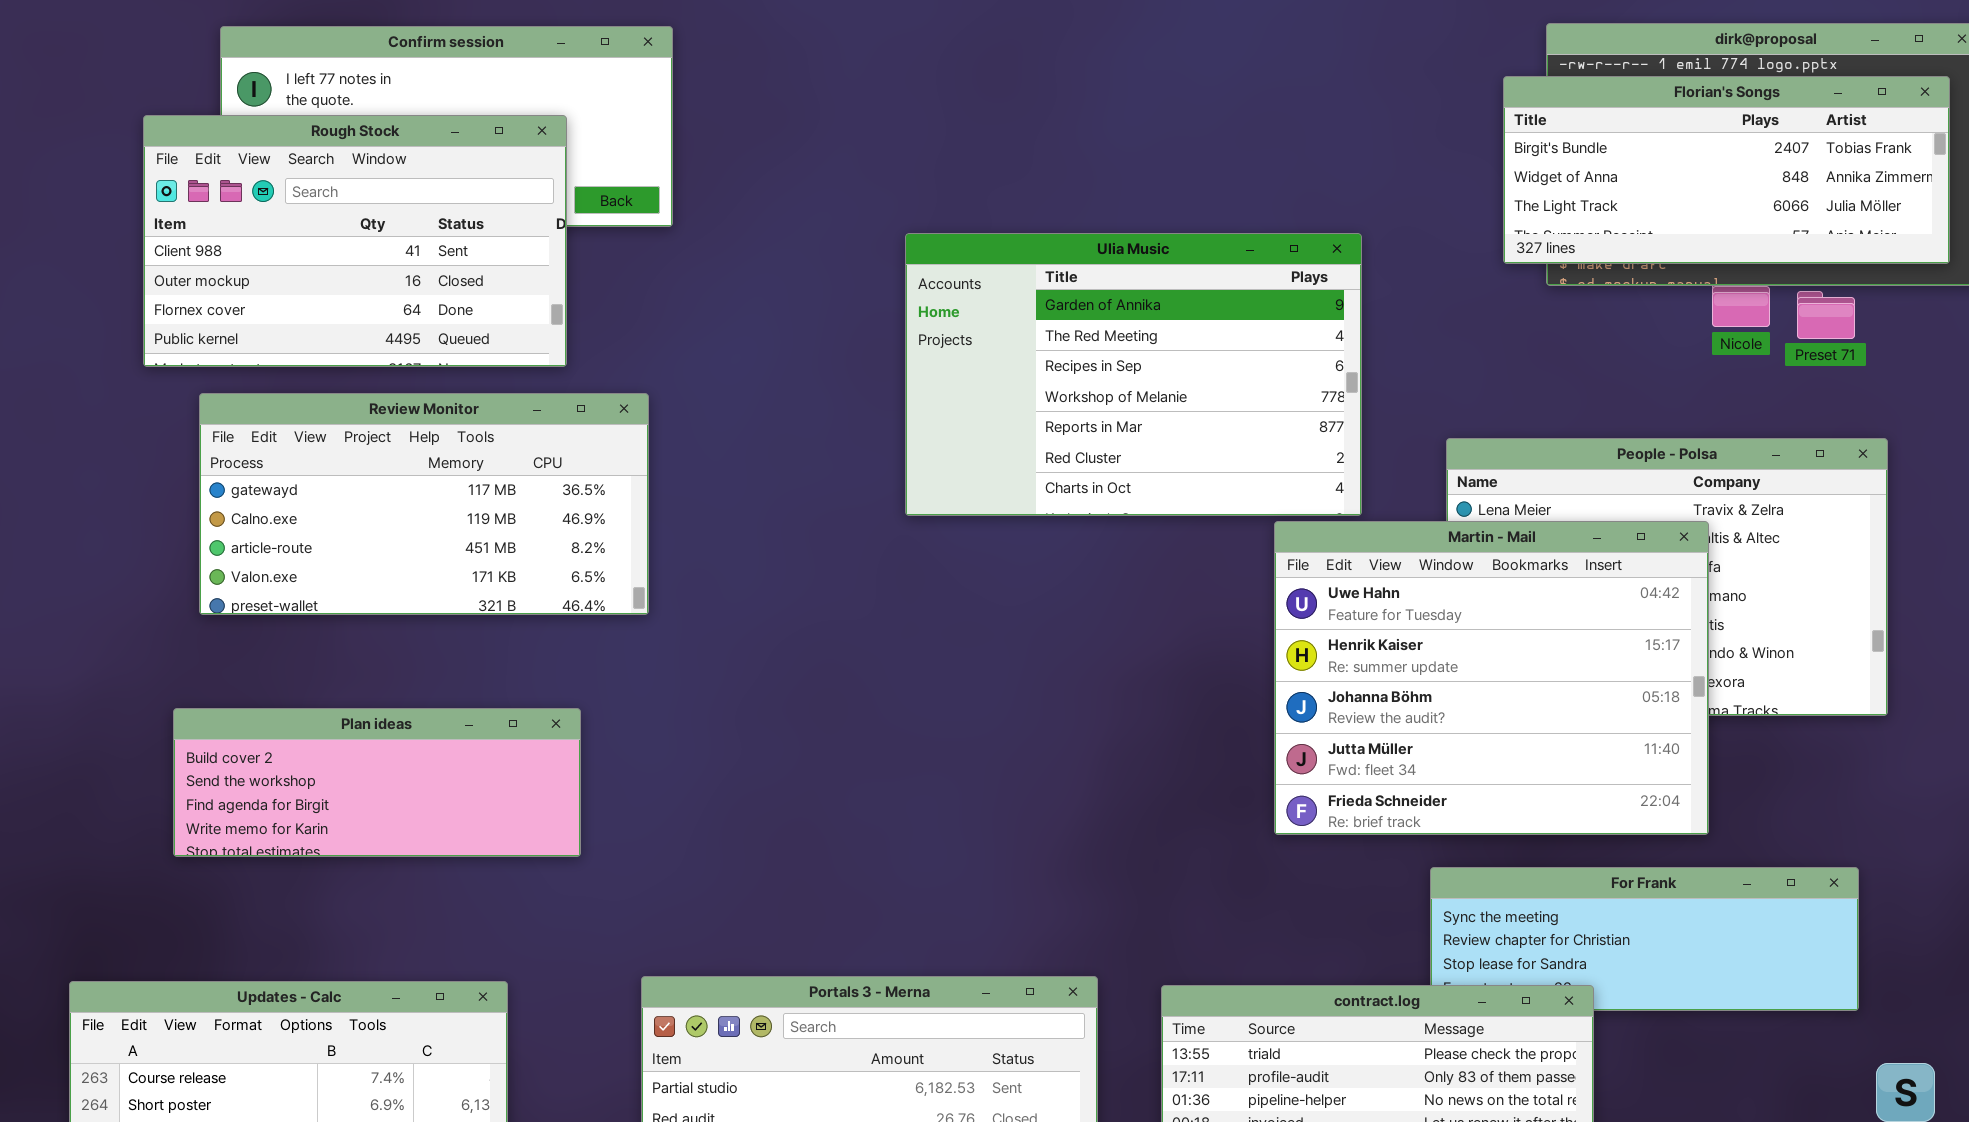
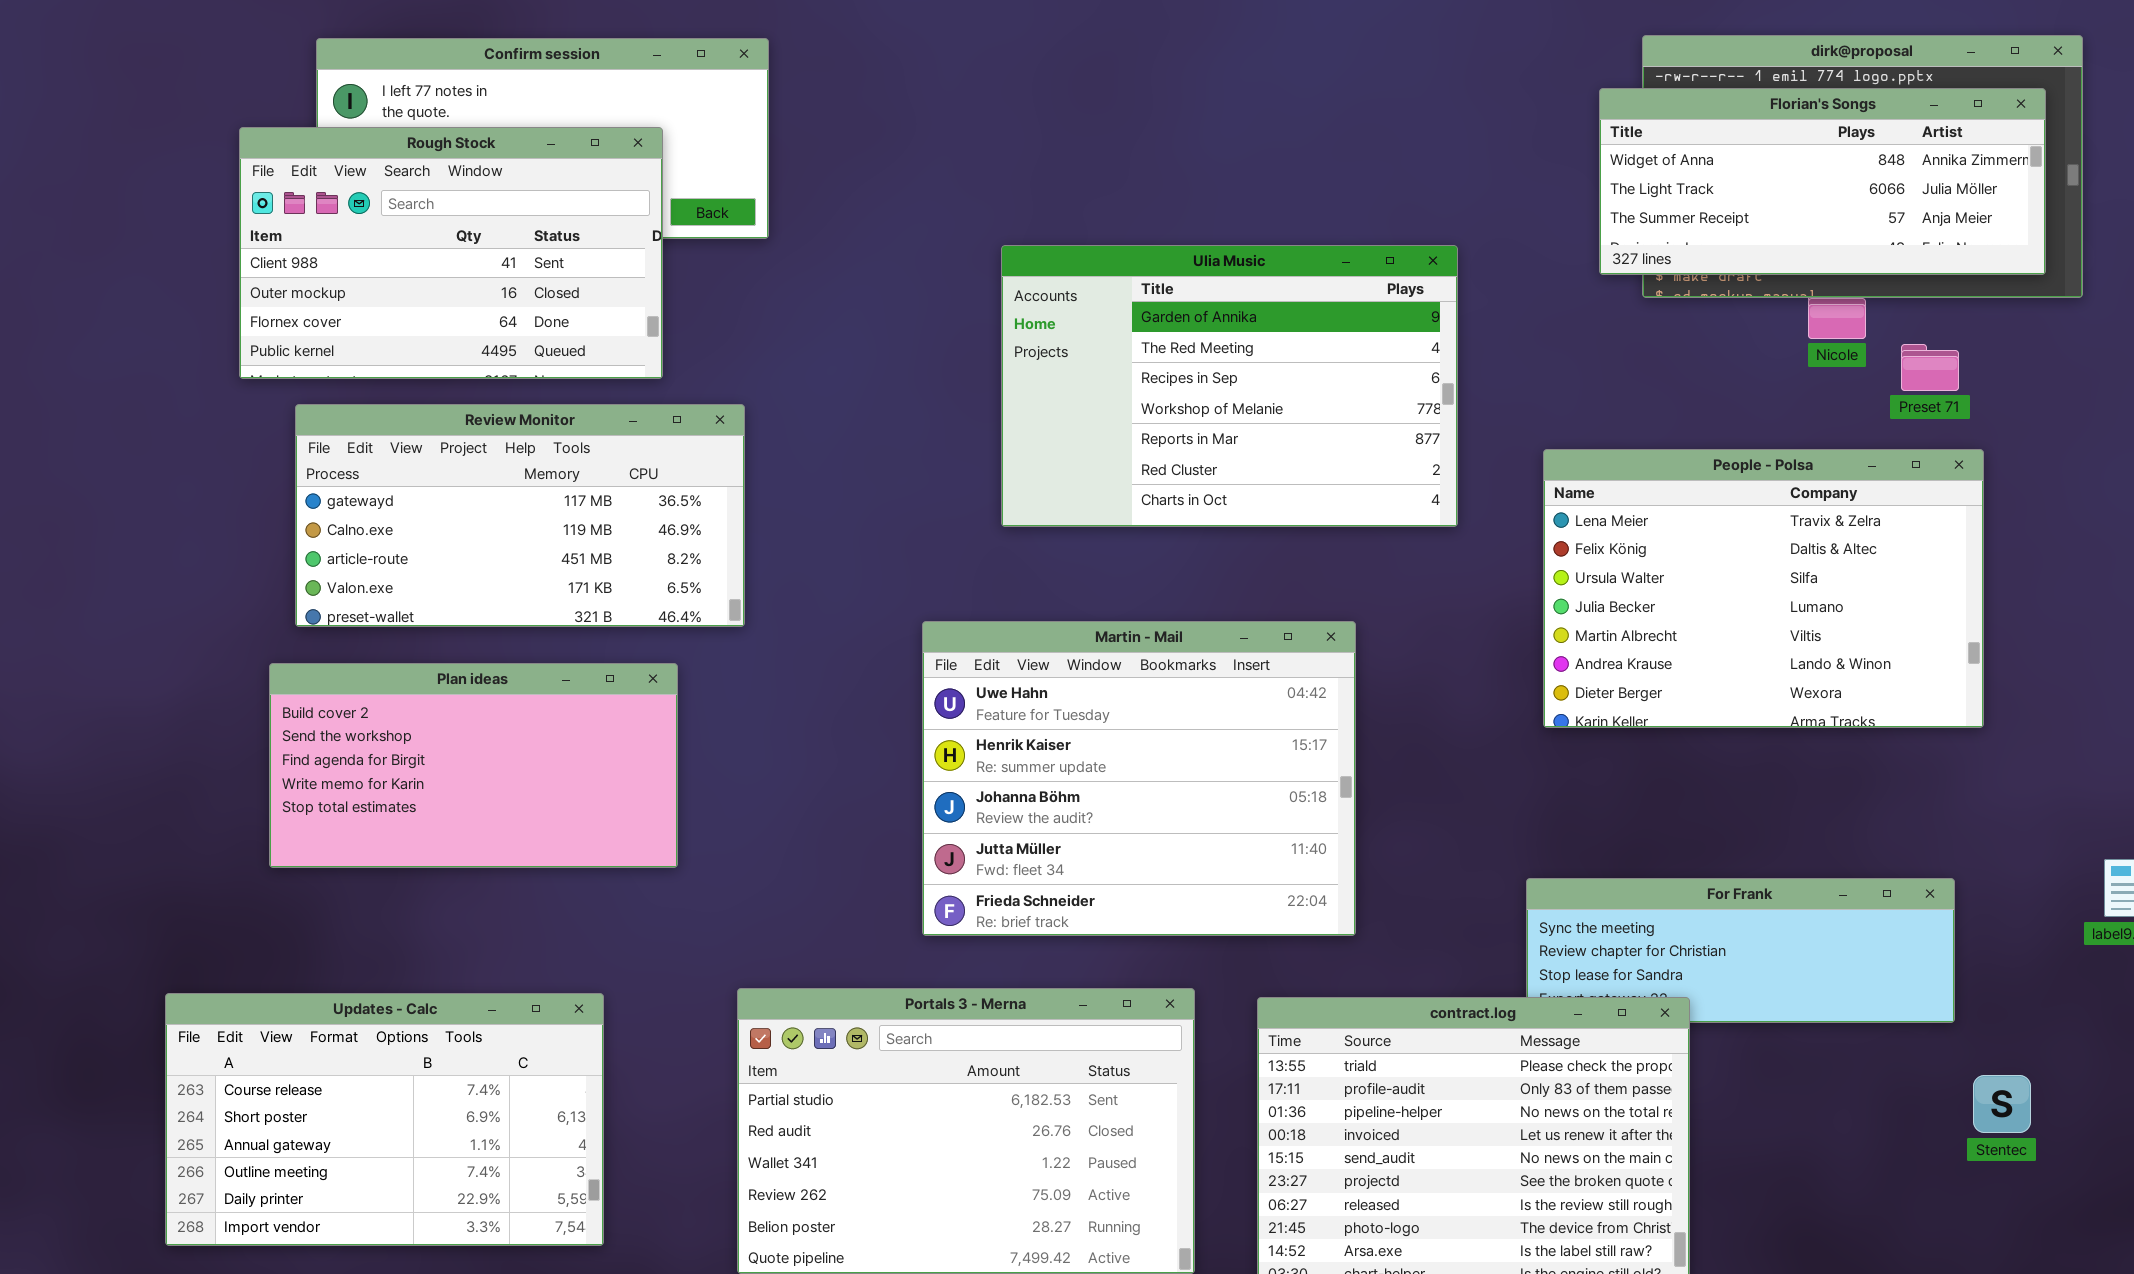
Florian's Songs: [1503,76,1950,264] -> [1599,88,2046,275], scrolled down 1 row
Preset 71: [1797,291,1855,339] -> [1901,344,1959,391], moved
Martin - Mail: [1274,521,1709,835] -> [922,621,1356,936], moved
Plan ideas: [173,708,581,857] -> [269,663,678,868], resized

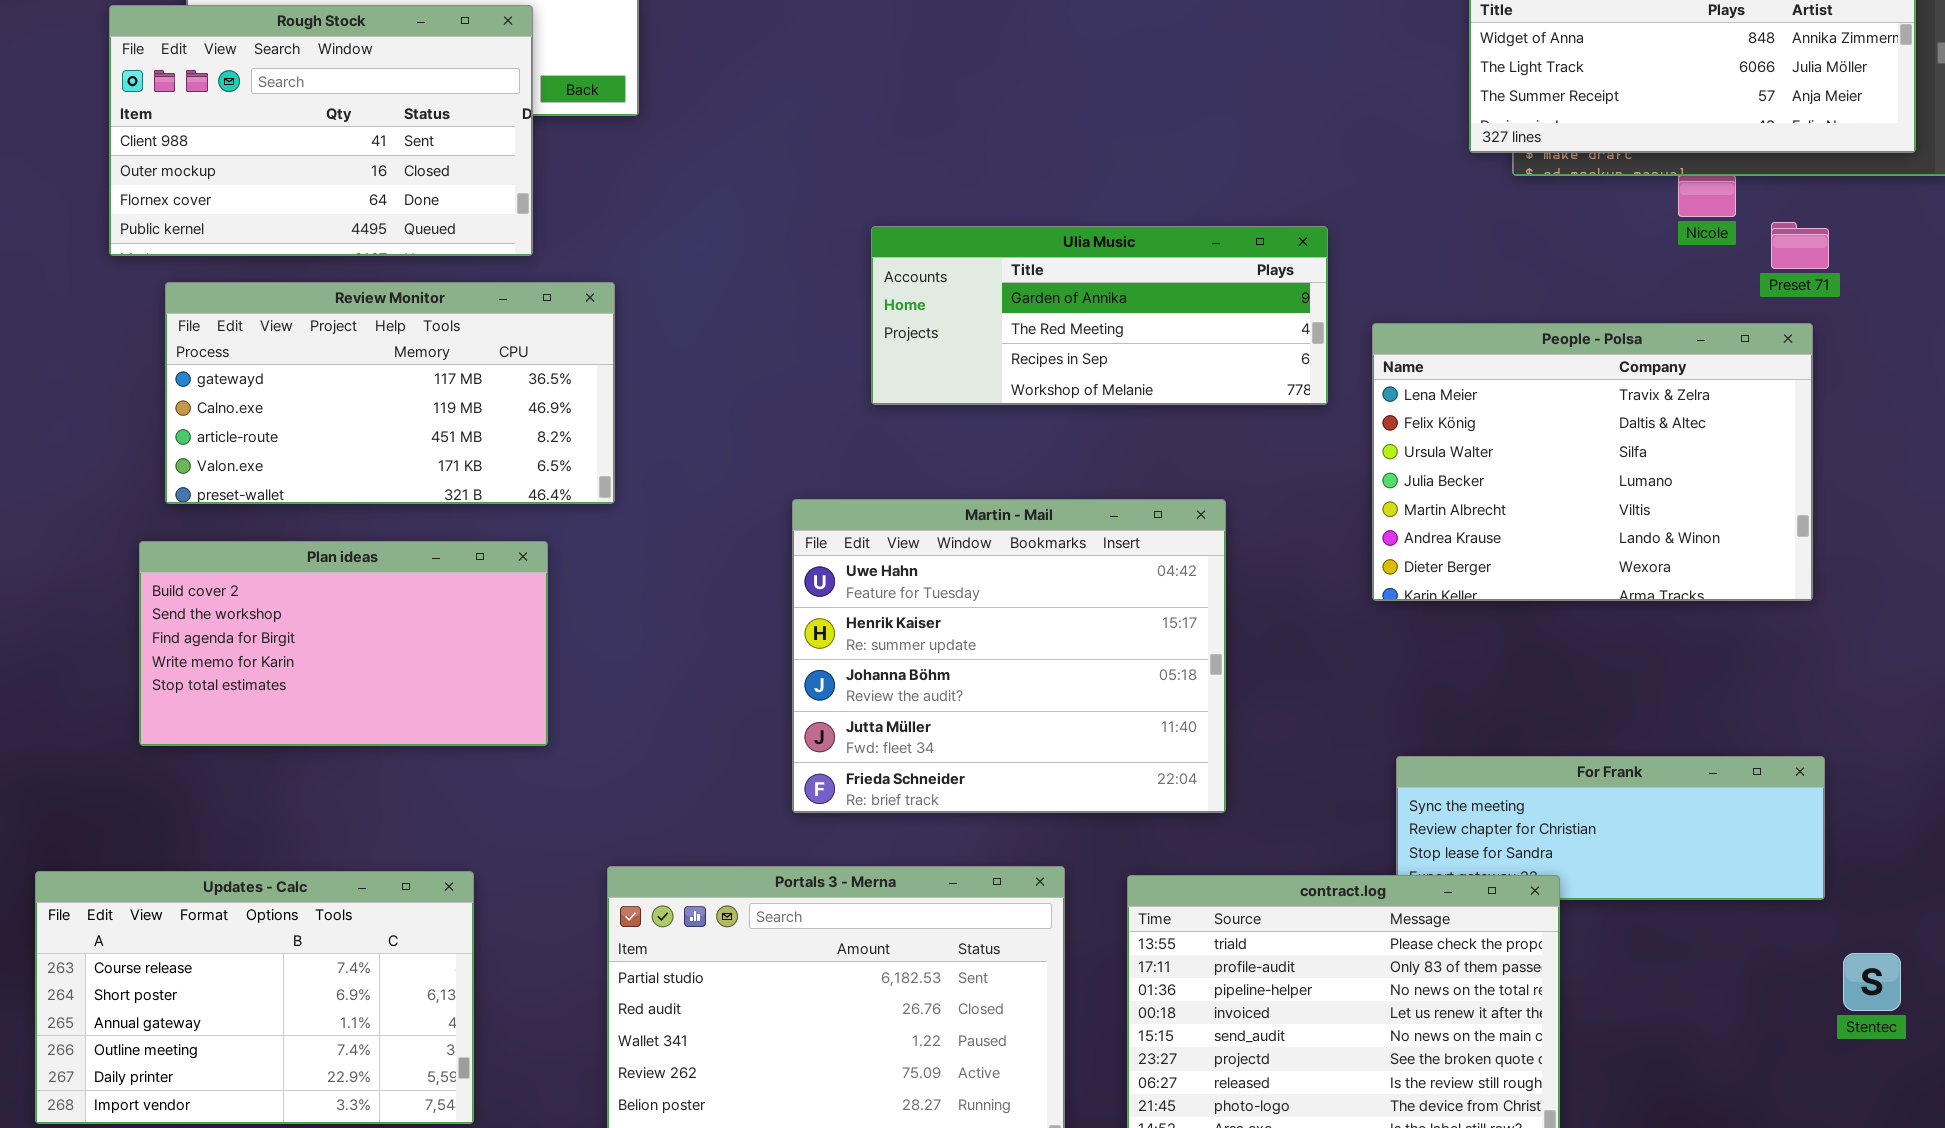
Ulia Music: [1001,245,1458,527] -> [871,226,1328,405], resized
People - Polsa: [1543,449,1984,728] -> [1372,323,1813,601], moved

